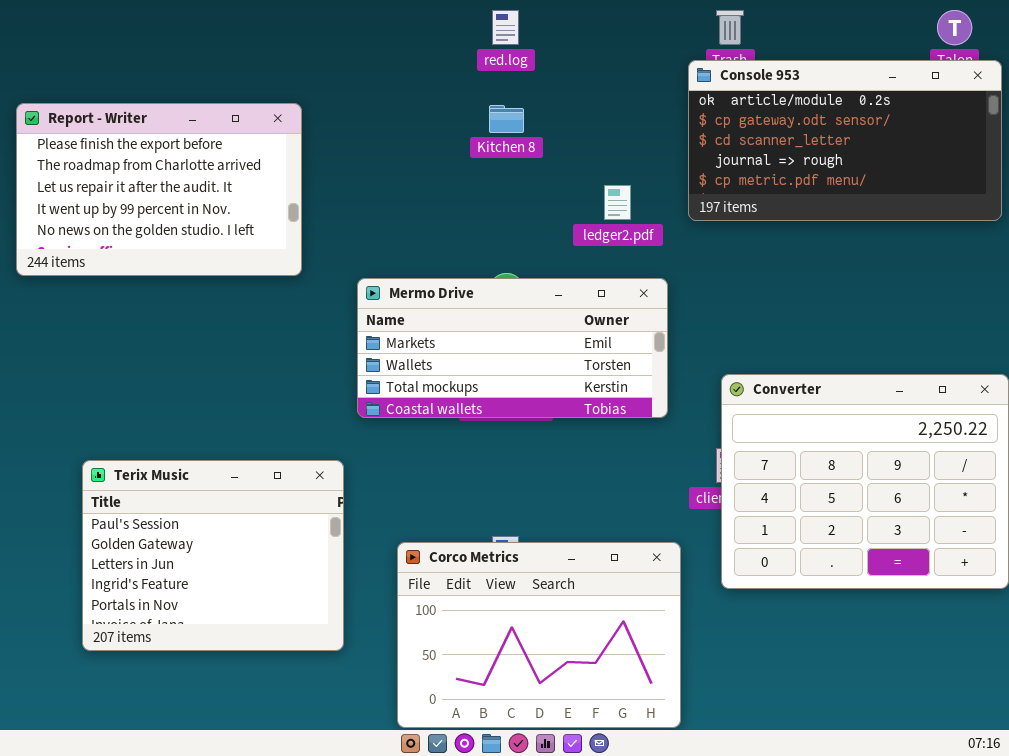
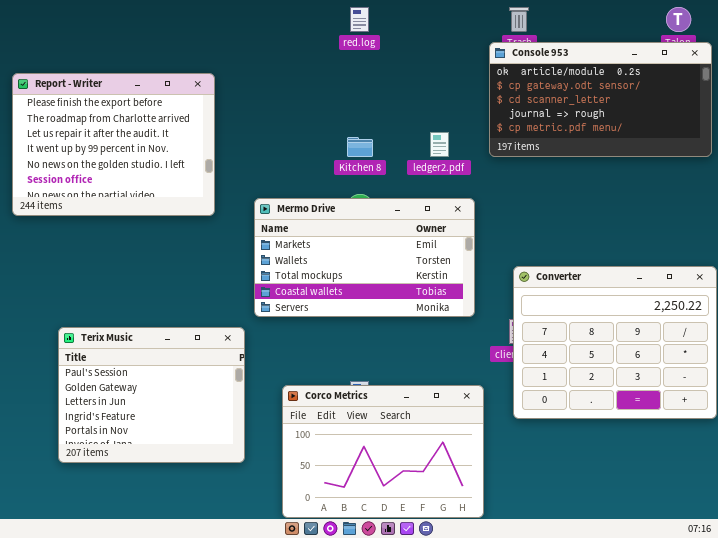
Report - Writer: [16,103,302,276] -> [12,73,215,216], resized
Kitchen 8: [489,105,524,133] -> [347,137,373,157], moved
Mermo Drive: [357,278,668,418] -> [254,198,475,317], resized

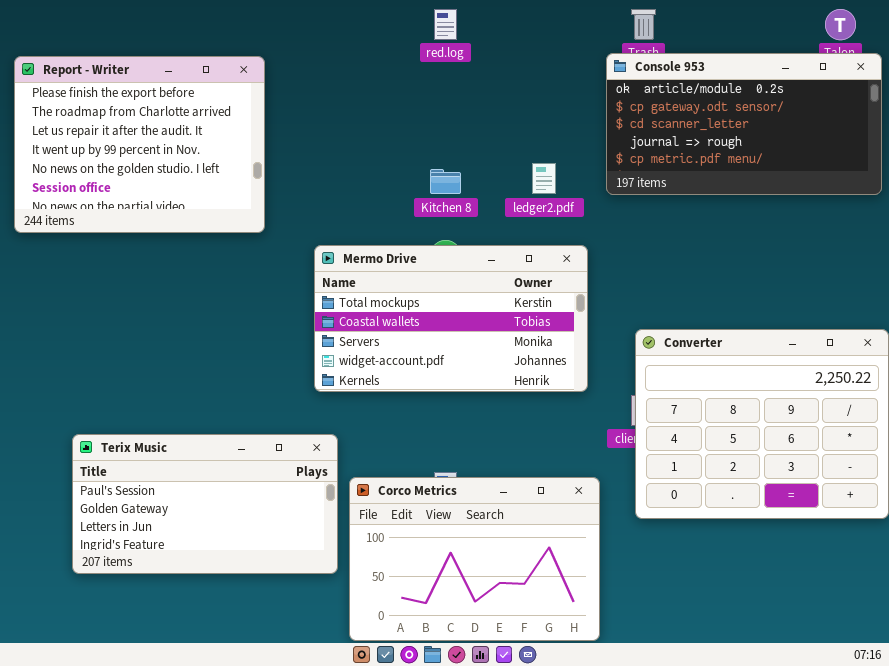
Report - Writer: [12,73,215,216] -> [14,56,265,233], moved
Mermo Drive: [254,198,475,317] -> [314,245,588,392], scrolled down 2 rows
Terix Music: [58,327,245,463] -> [72,434,338,574], resized

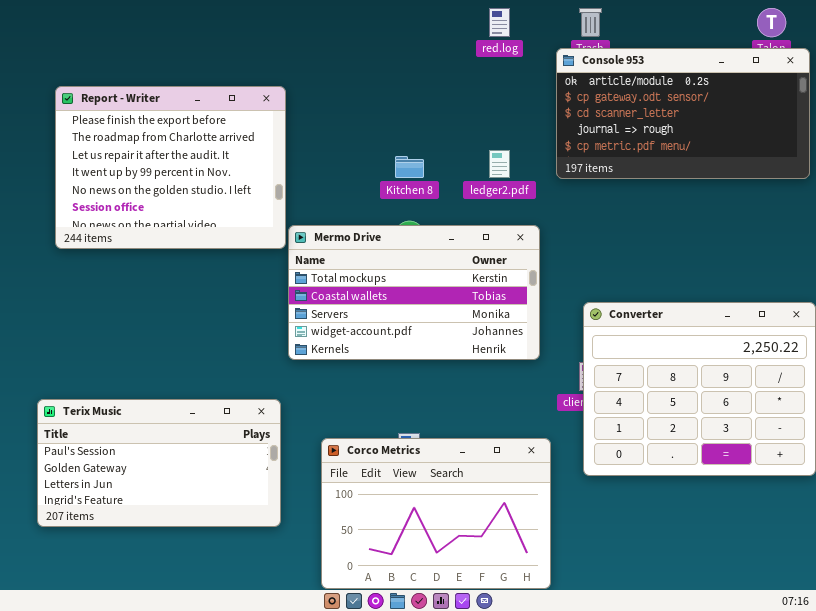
red.log: [434,9,457,40] -> [489,8,510,37], moved
Report - Writer: [14,56,265,233] -> [55,86,286,249], moved
Terix Music: [72,434,338,574] -> [37,399,281,527], moved

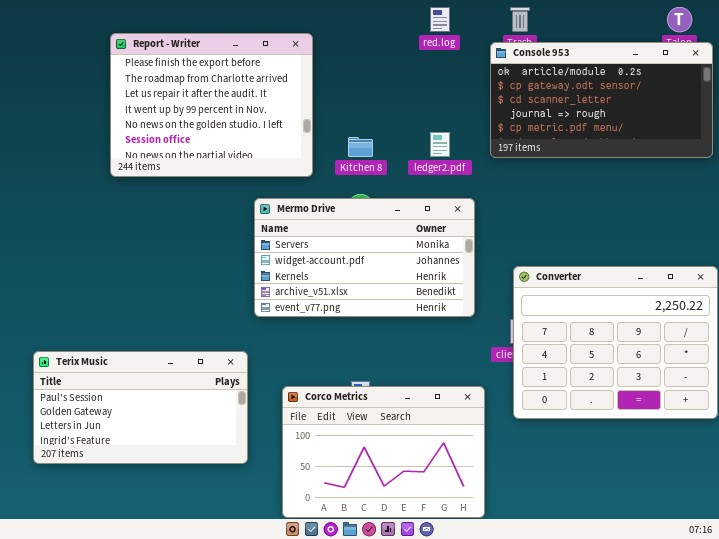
Report - Writer: [55,86,286,249] -> [110,33,313,177], moved
Mermo Drive: [288,225,540,360] -> [254,198,475,317], scrolled down 2 rows

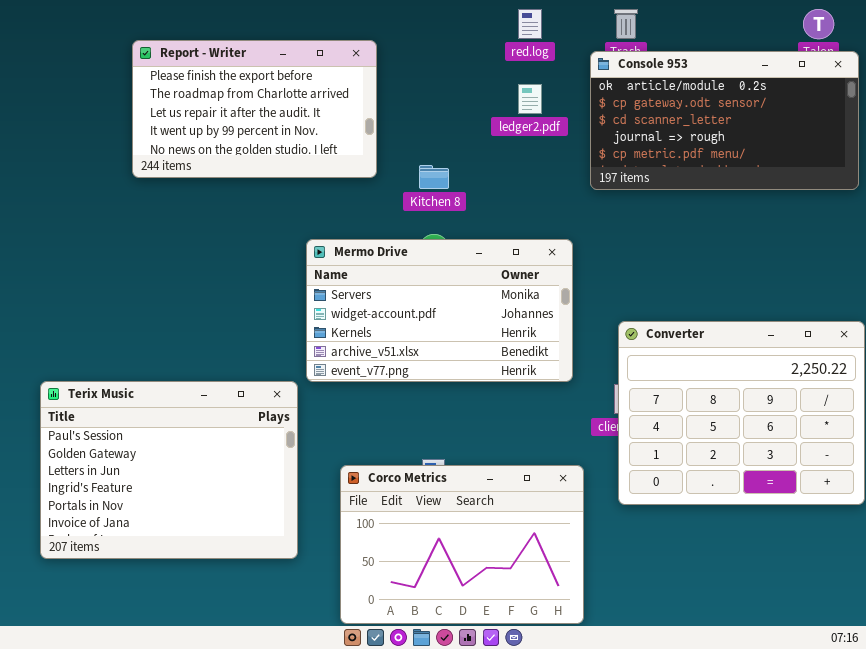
Report - Writer: [110,33,313,177] -> [132,40,377,178], resized
ledger2.pdf: [430,132,450,157] -> [518,84,542,114], moved
Terix Music: [33,351,248,464] -> [40,381,298,559], resized

